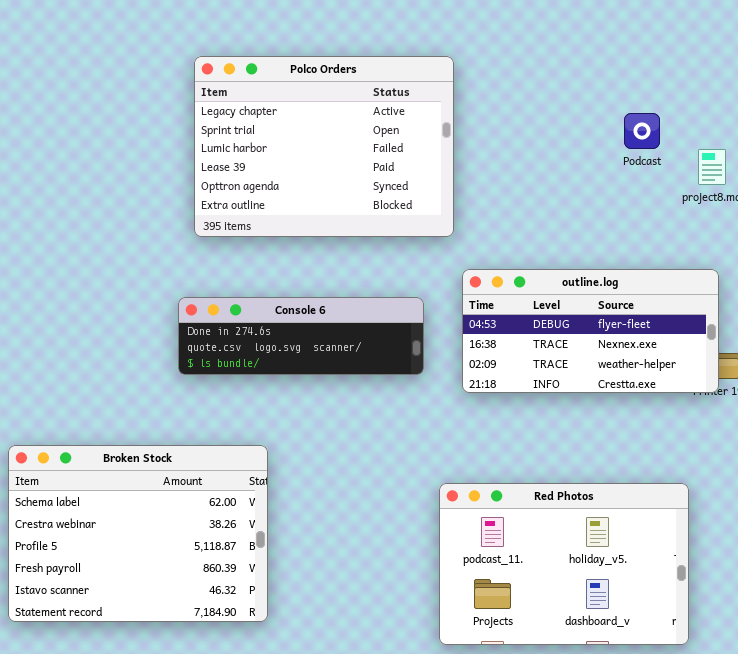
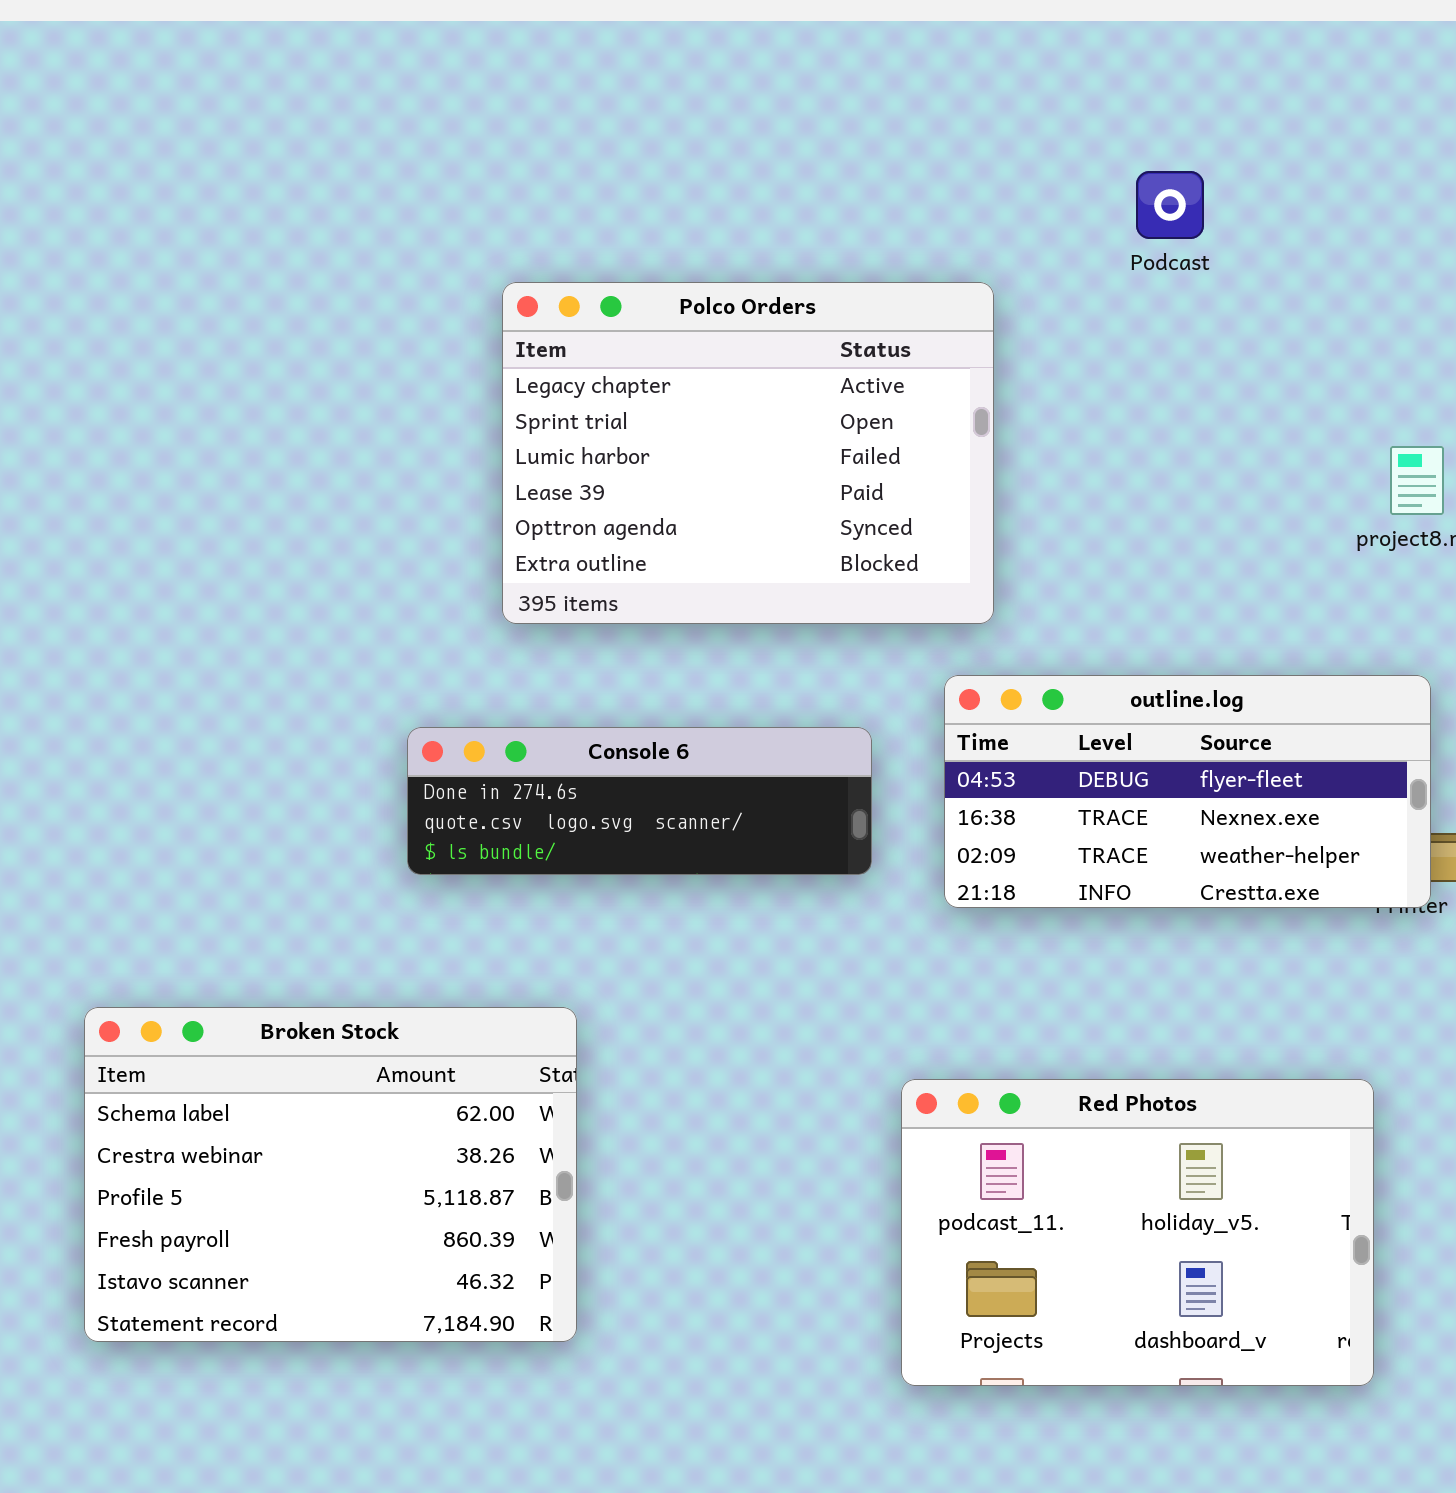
Polco Orders: [194,56,454,237] -> [502,282,994,624], moved
Podcast: [624,113,660,149] -> [1136,171,1204,239], moved

